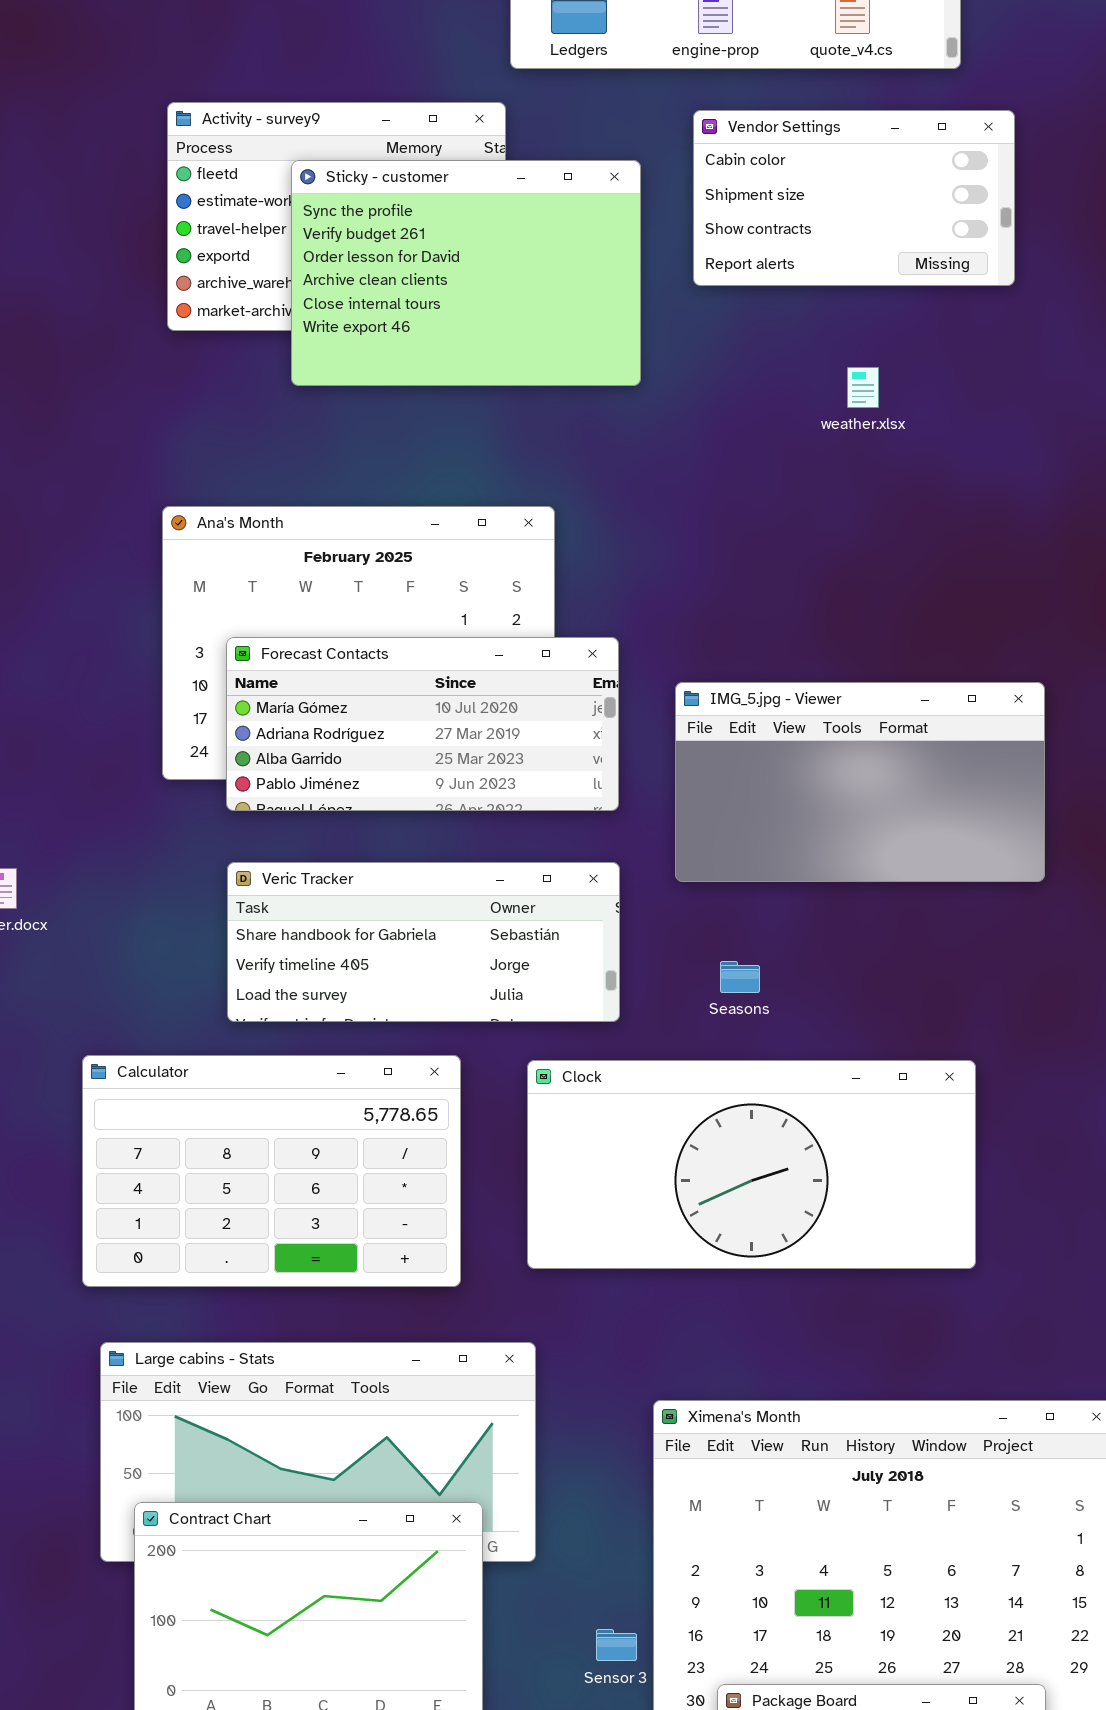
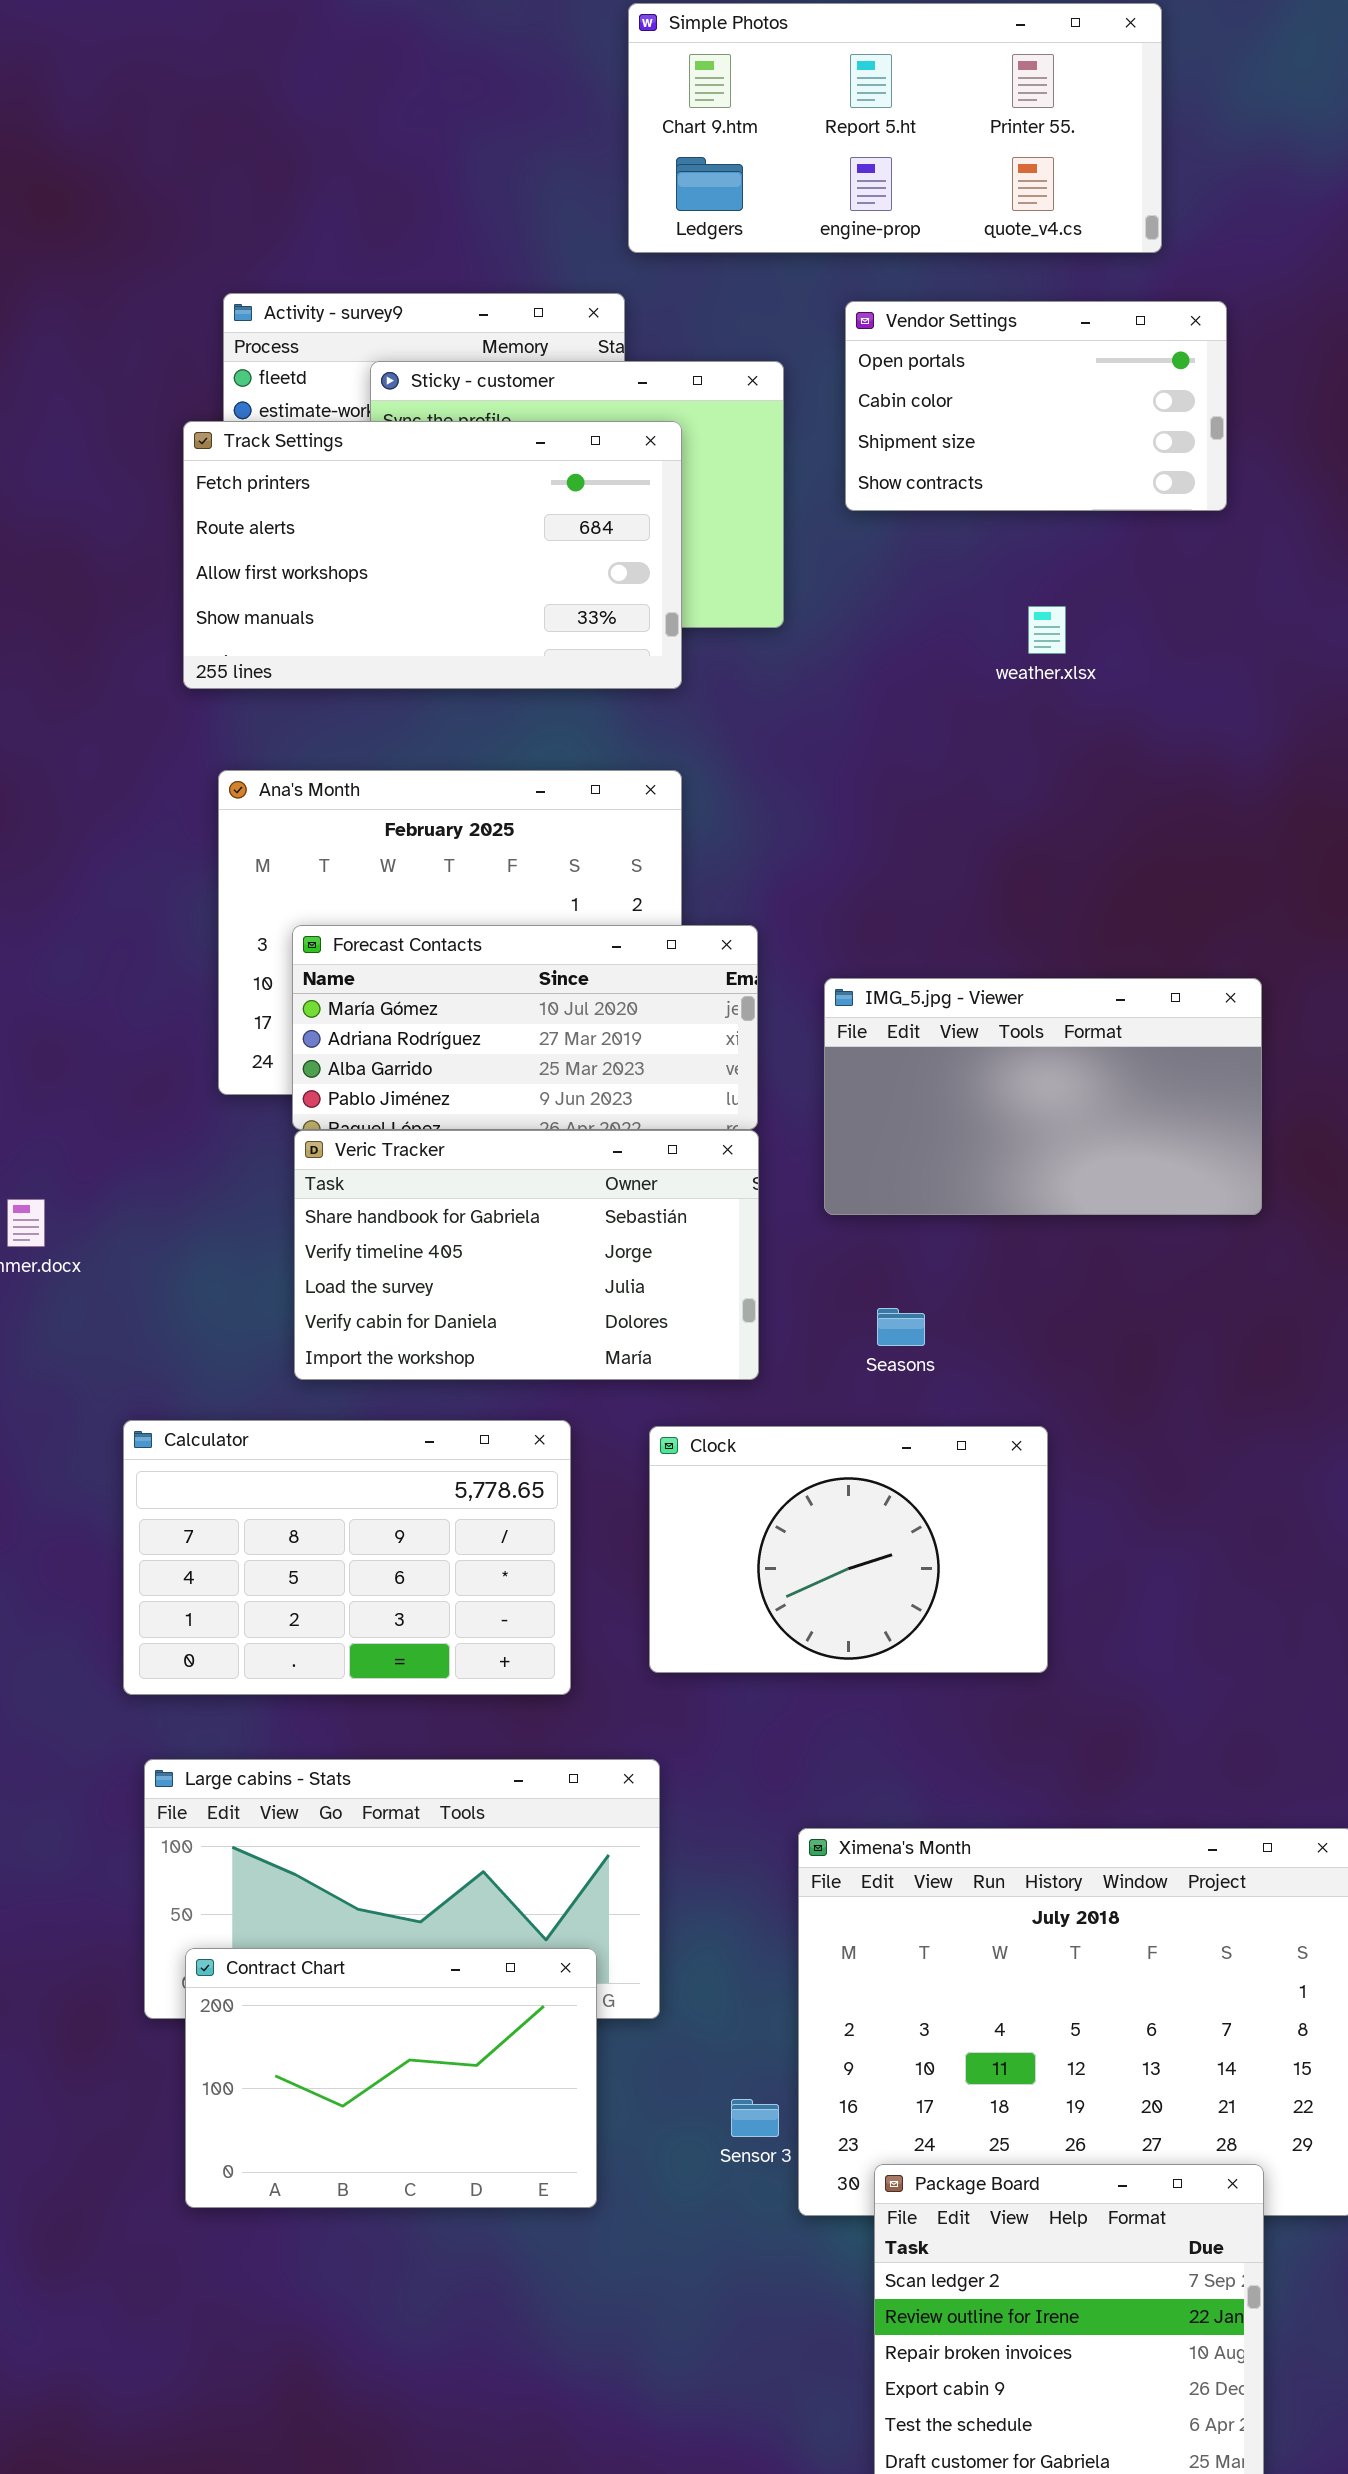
Vendor Settings: [693,110,1015,286] -> [845,301,1227,511], scrolled up 1 row
Track Settings: none -> [183,421,682,689], opened
Veric Tracker: [227,862,620,1022] -> [294,1130,759,1380], resized
Clock: [527,1060,976,1269] -> [649,1426,1048,1673], resized

